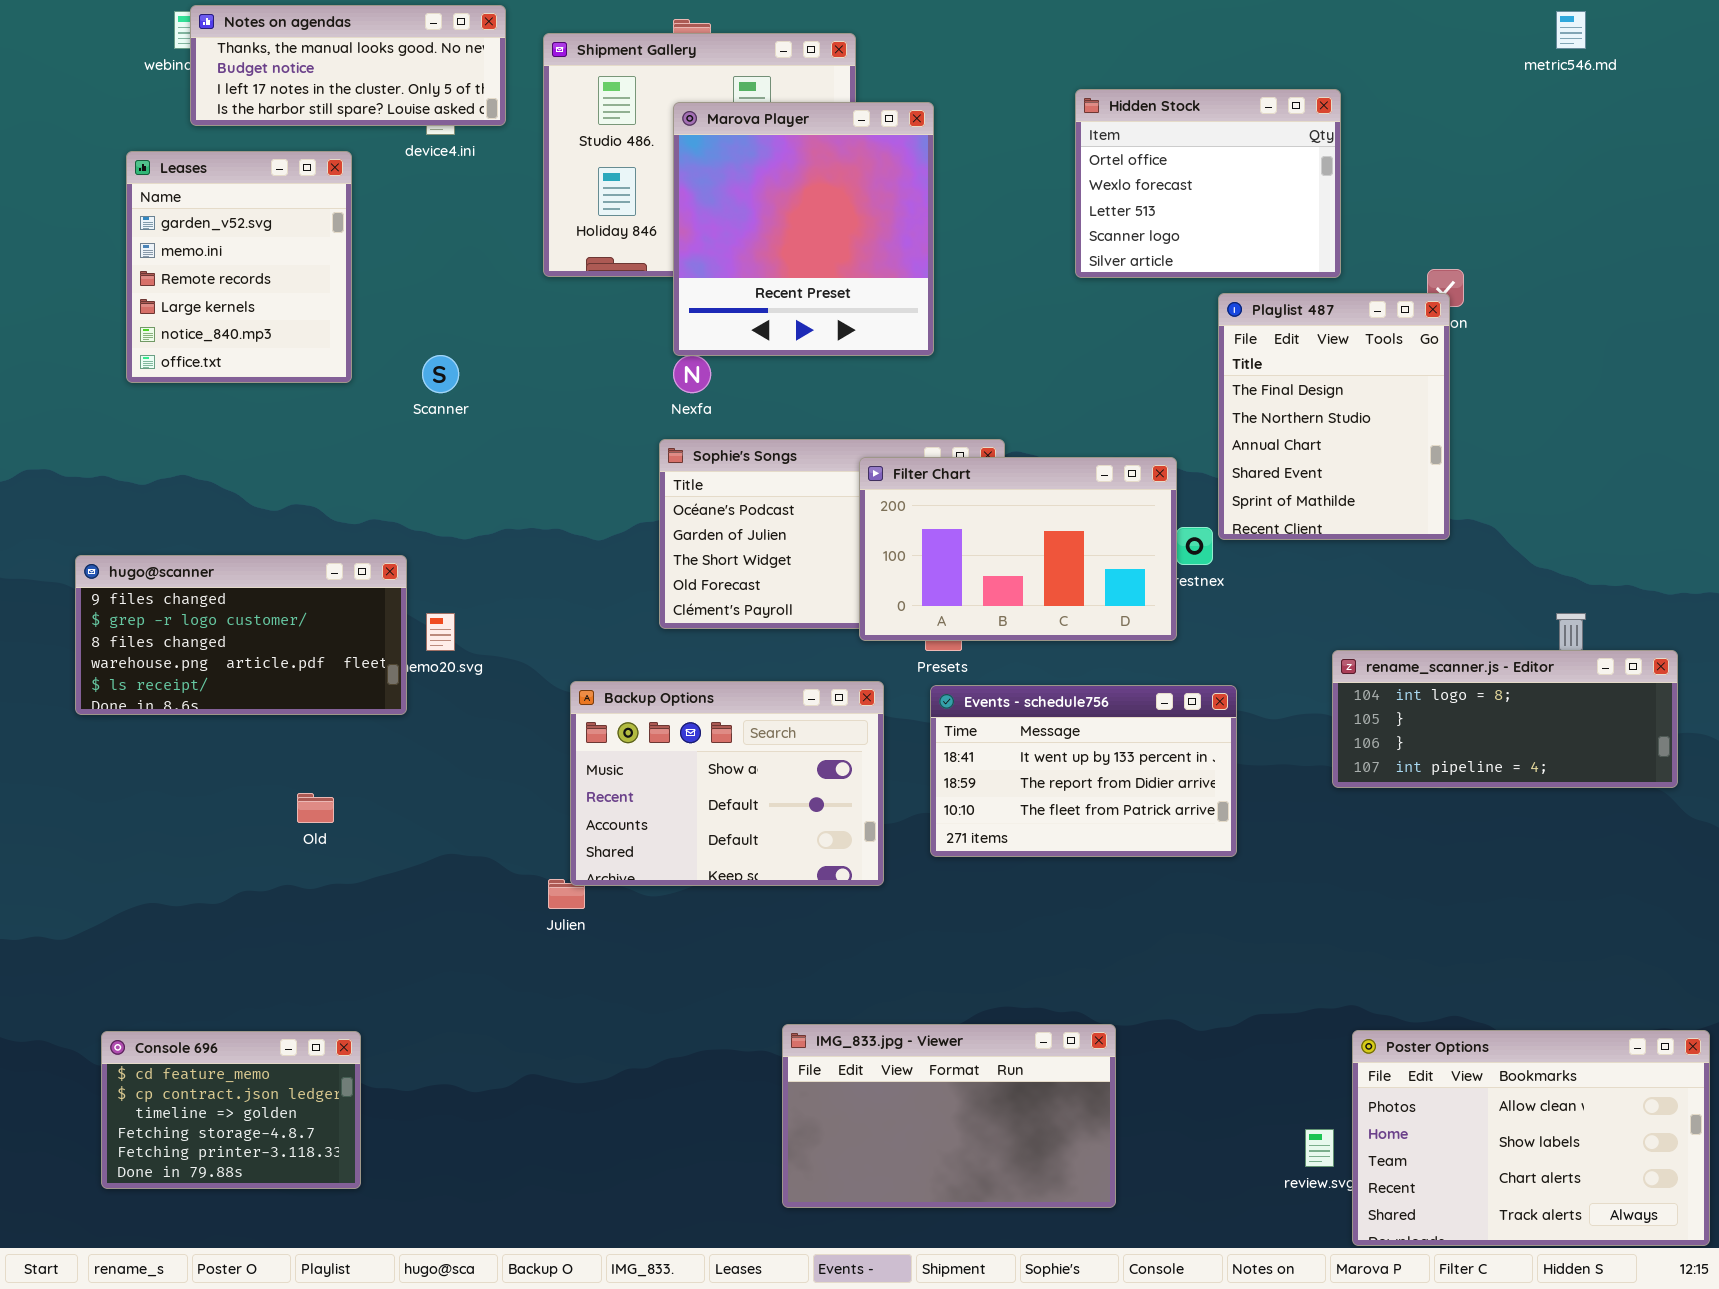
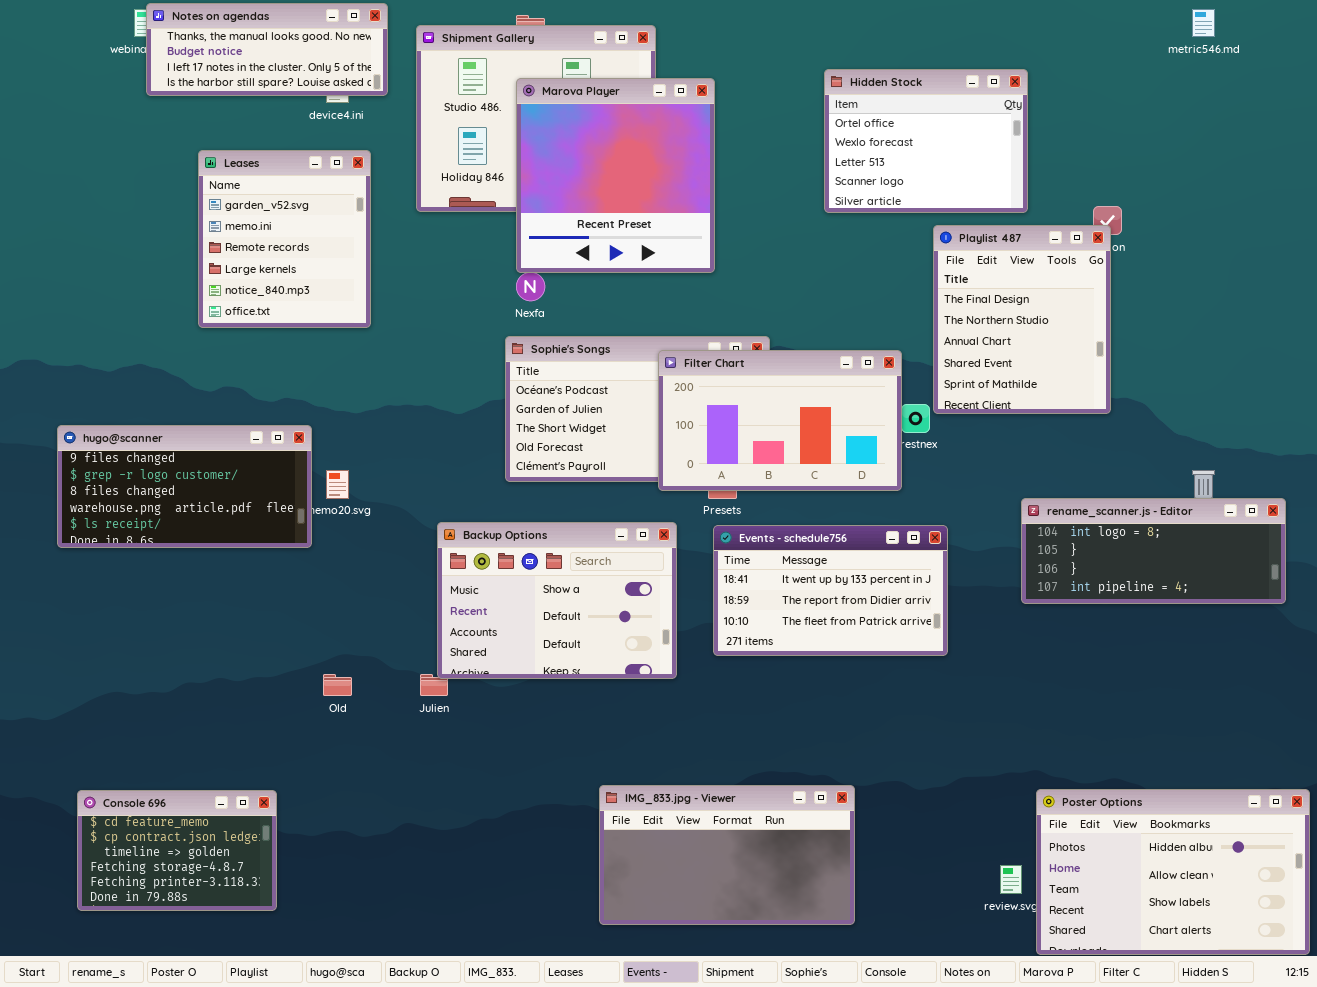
Leases: [126,151,352,383] -> [198,150,371,328], moved
Old: [297,793,334,823] -> [323,674,352,696], moved
Poster Options: [1352,1030,1710,1246] -> [1036,789,1310,955], scrolled up 1 row

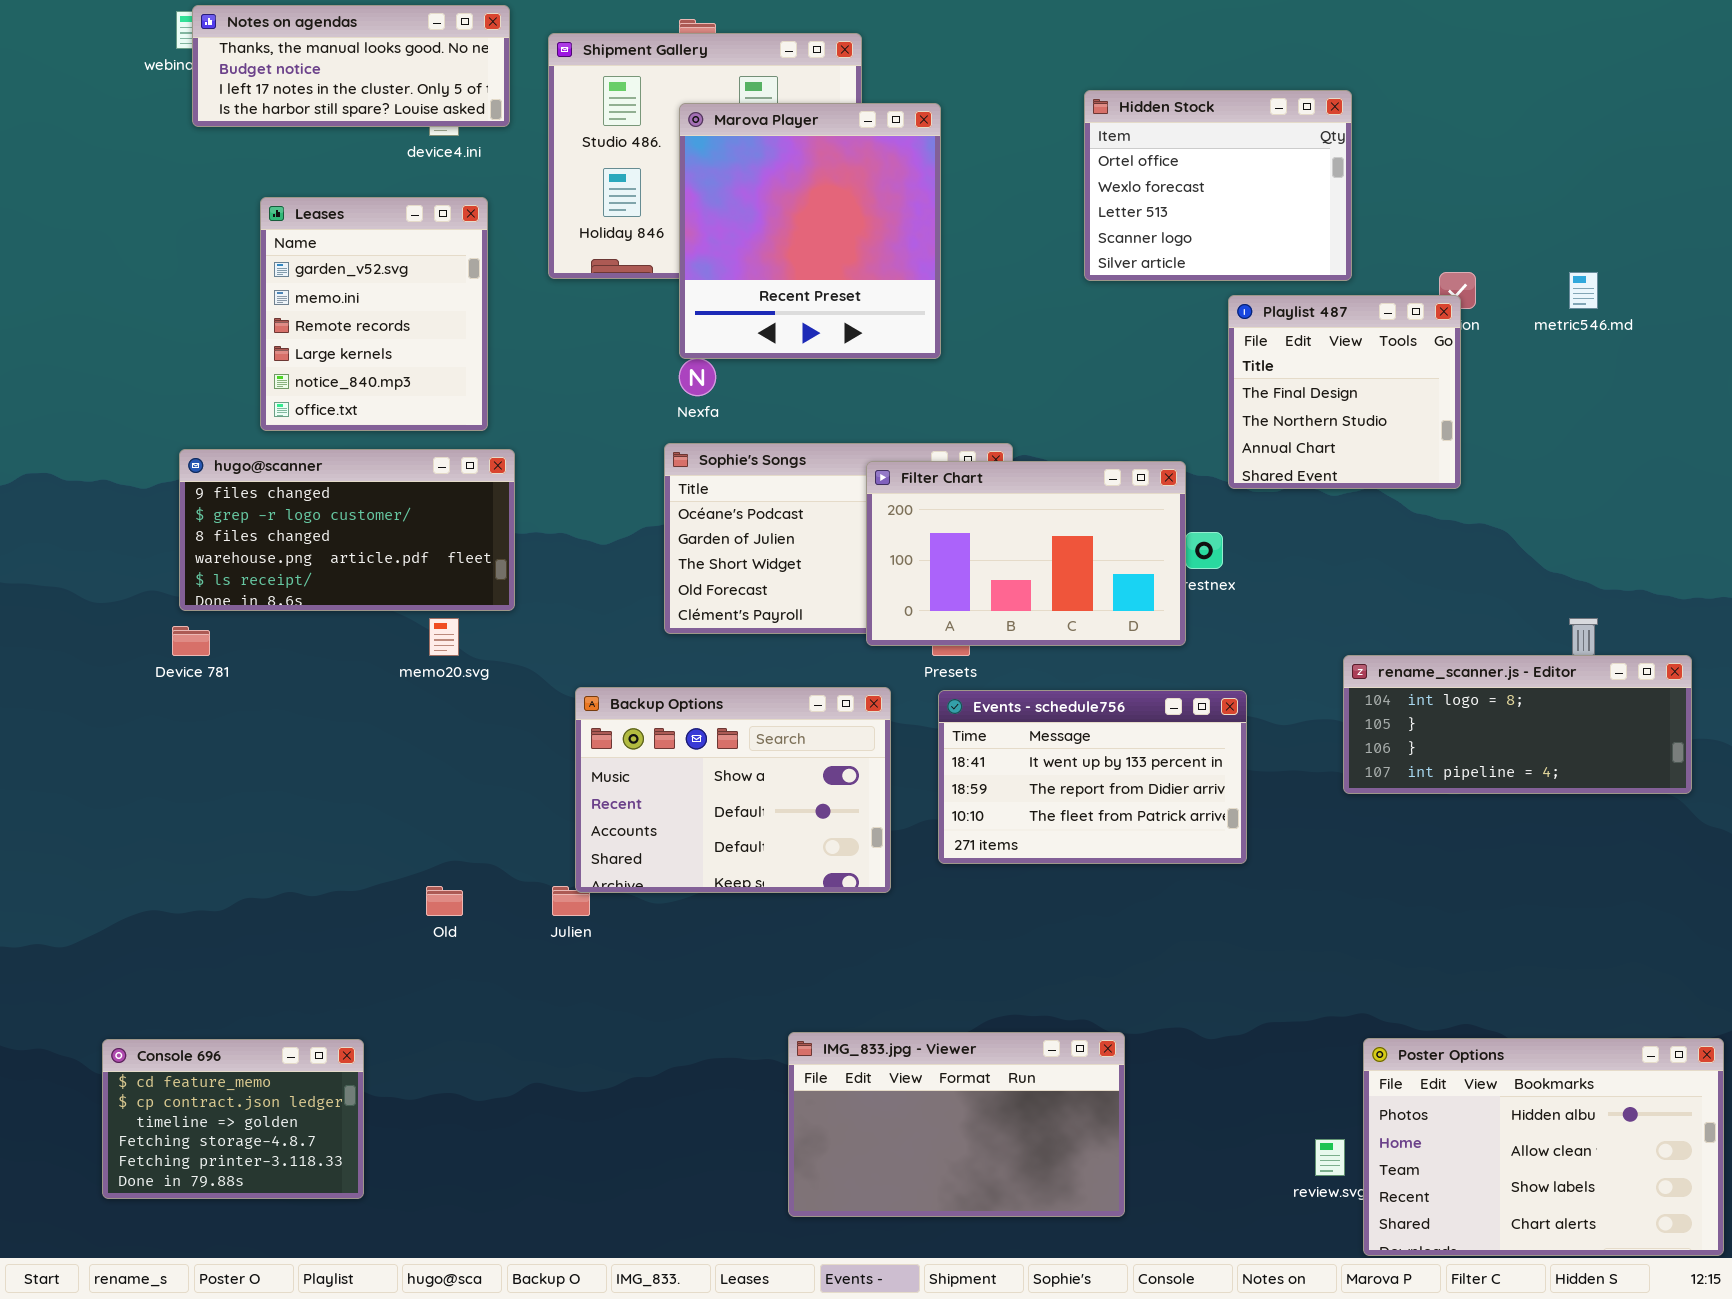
metric546.md: [1192,9,1215,37] -> [1569,272,1598,309], moved
Playlist 487: [933,225,1111,414] -> [1228,295,1461,489], resized
hugo@scanner: [57,425,312,548] -> [179,449,515,611], moved

